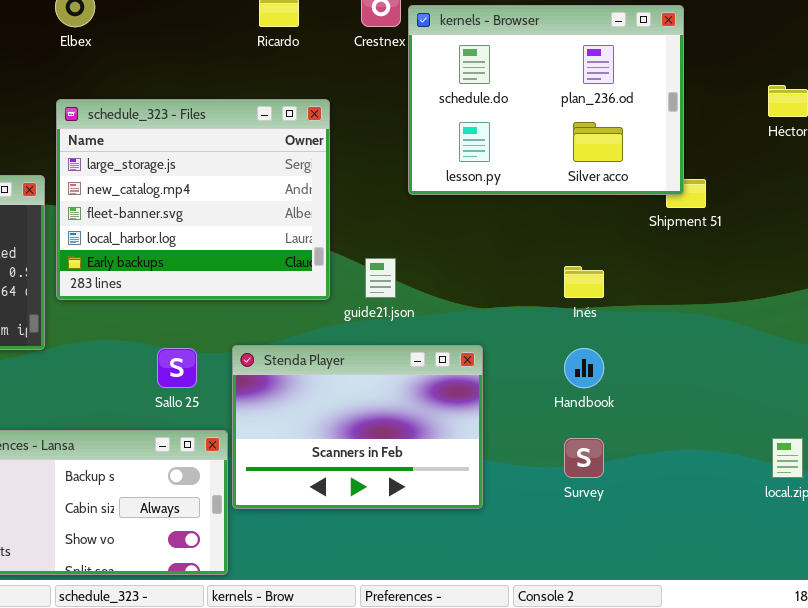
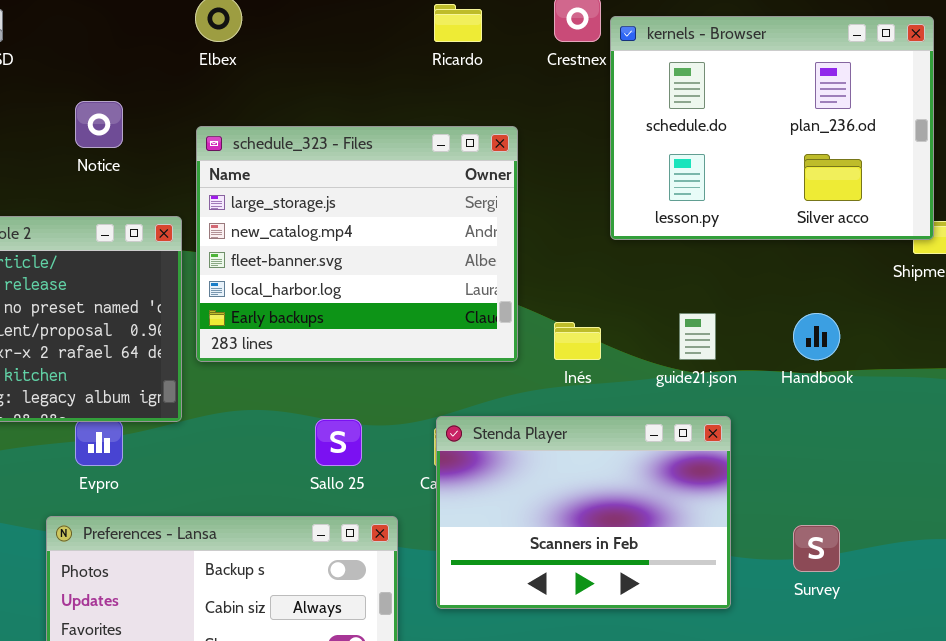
guide21.json: [365,258,396,298] -> [679,313,716,360], moved
Inés: [564,266,604,298] -> [554,322,601,360], moved
Stenda Player: [232,345,483,509] -> [436,416,731,609], moved
Handbook: [564,348,604,388] -> [793,313,840,360], moved

